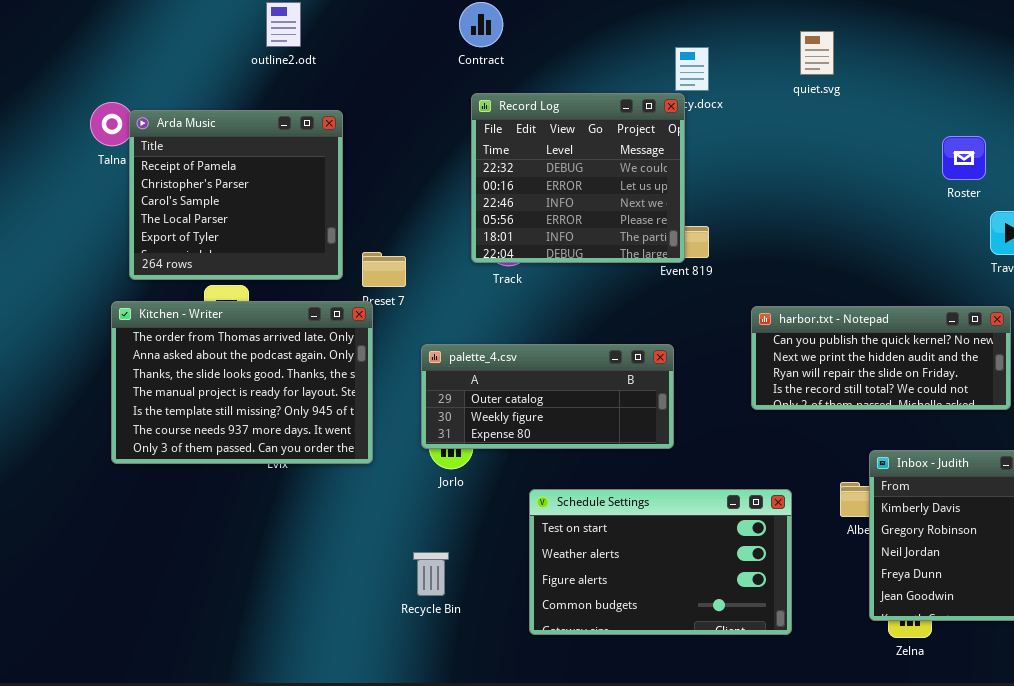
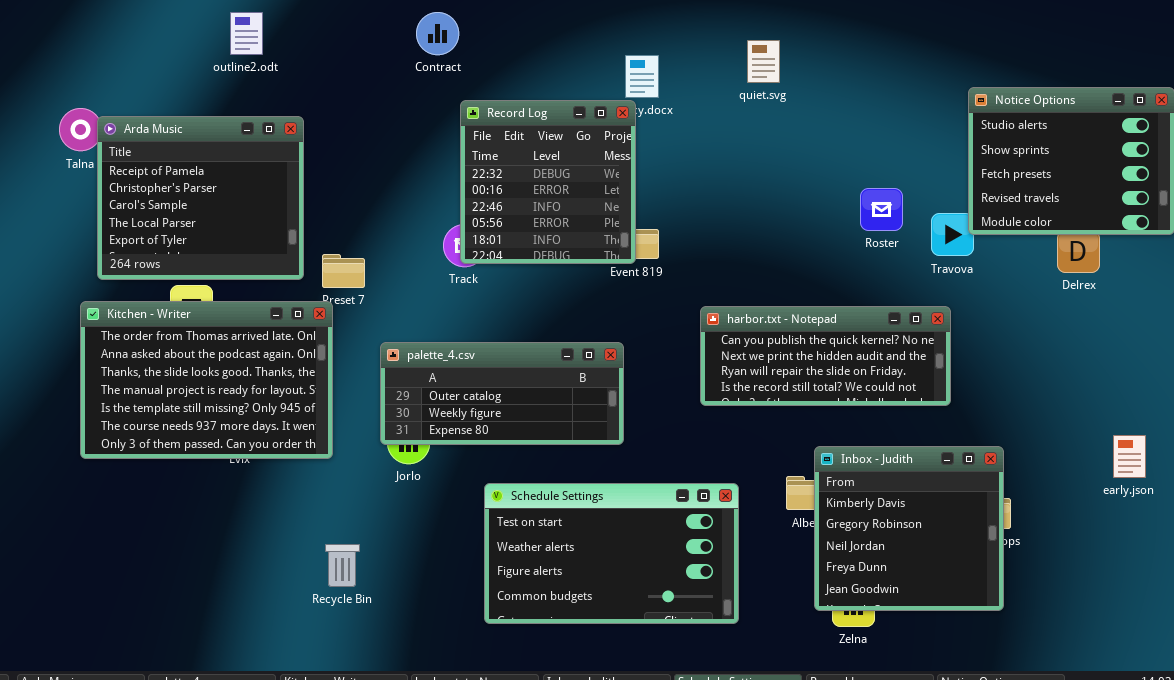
Record Log: [471,93,685,263] -> [460,100,636,264], resized
Roster: [942,136,986,180] -> [860,188,903,231], moved
Recycle Bin: [413,552,449,596] -> [325,544,360,587], moved

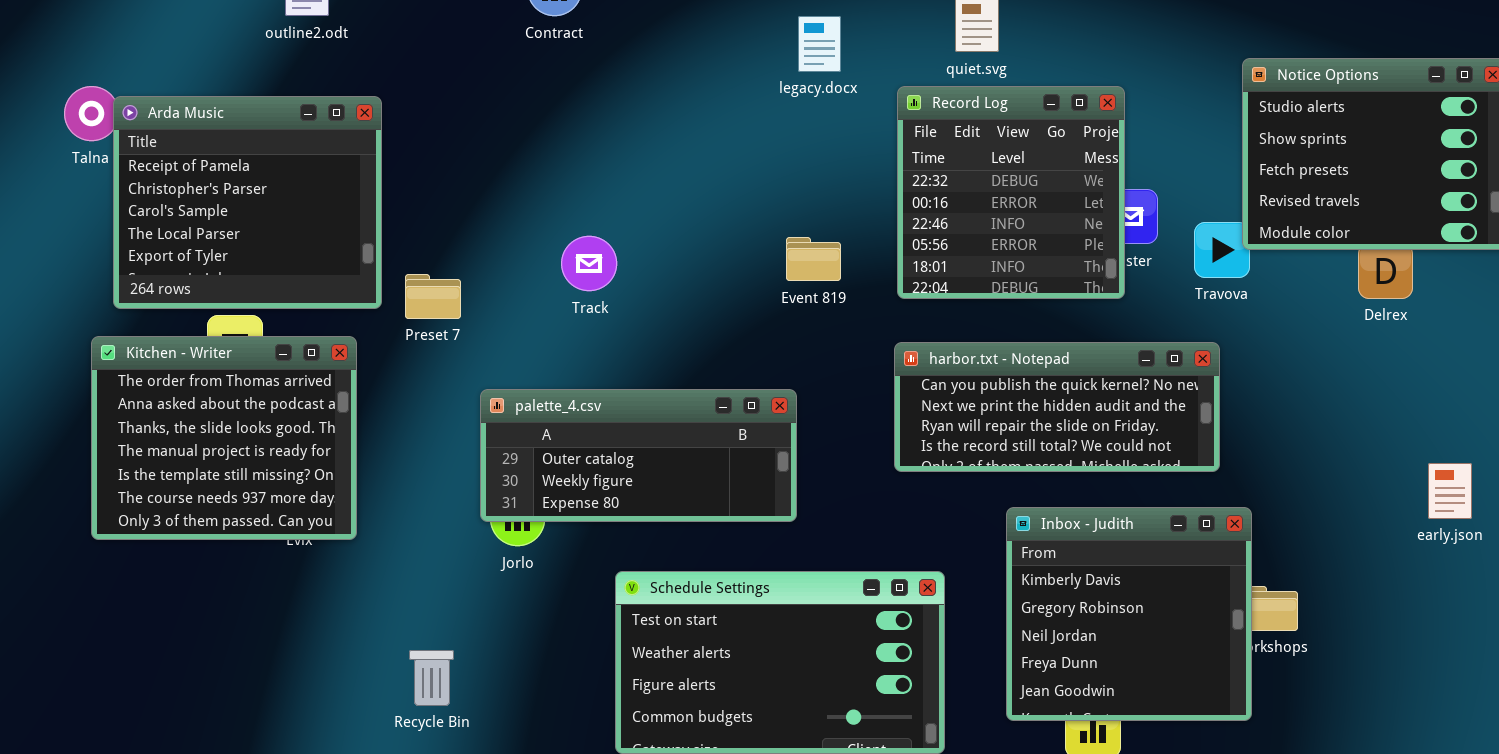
Record Log: [460,100,636,264] -> [897,86,1125,299], moved
Kitchen - Writer: [80,301,333,459] -> [91,336,357,540], resized
early.json: [1113,435,1146,478] -> [1428,463,1472,519], moved
Inbox - Judith: [814,446,1004,611] -> [1006,507,1252,721], moved

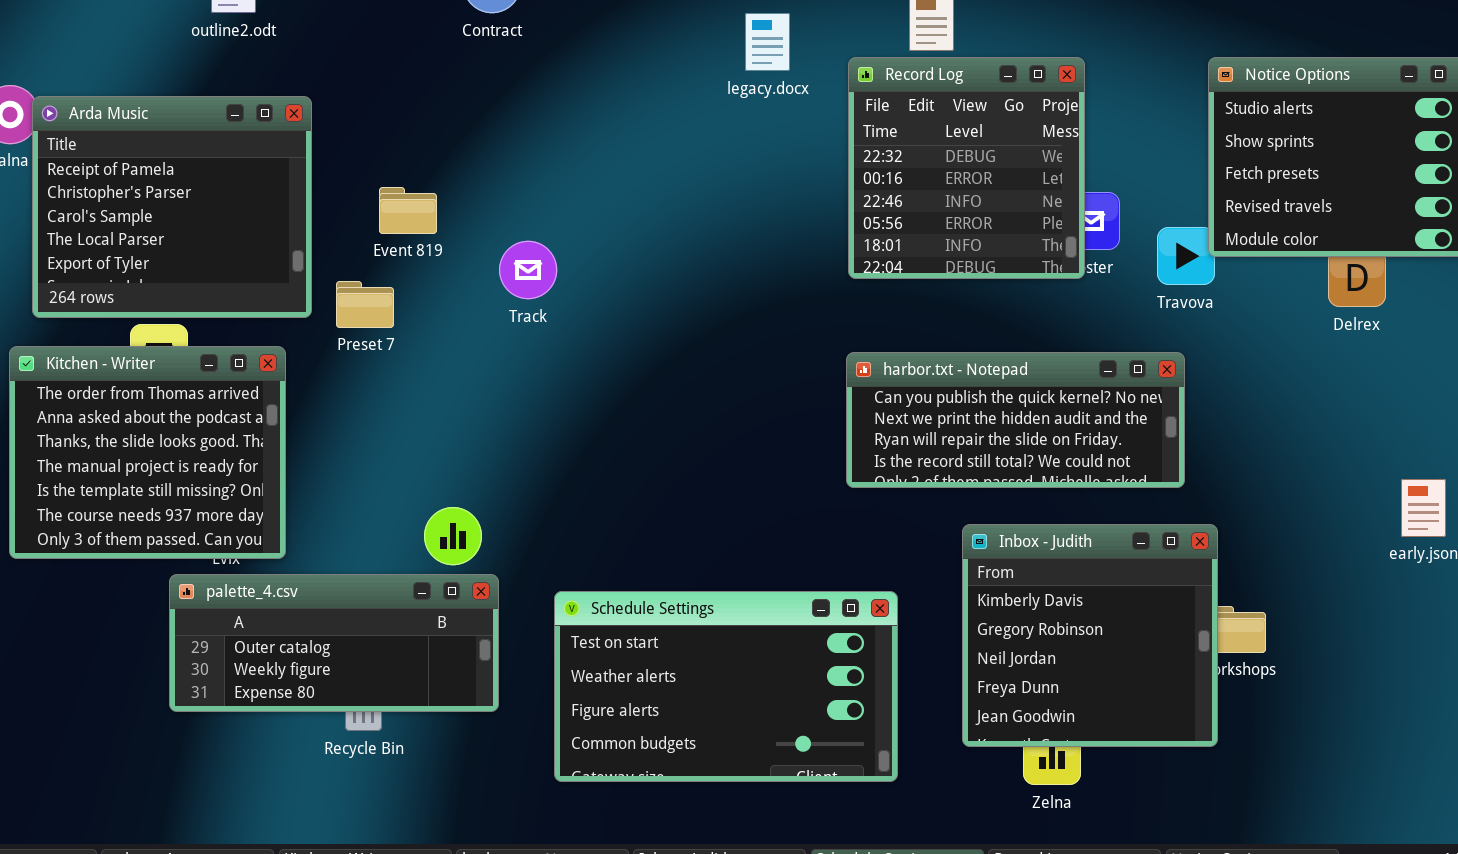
Record Log: [897,86,1125,299] -> [848,57,1085,279], moved
Event 819: [786,237,841,281] -> [379,187,437,234], moved
palette_4.csv: [480,389,797,522] -> [169,574,499,712], moved

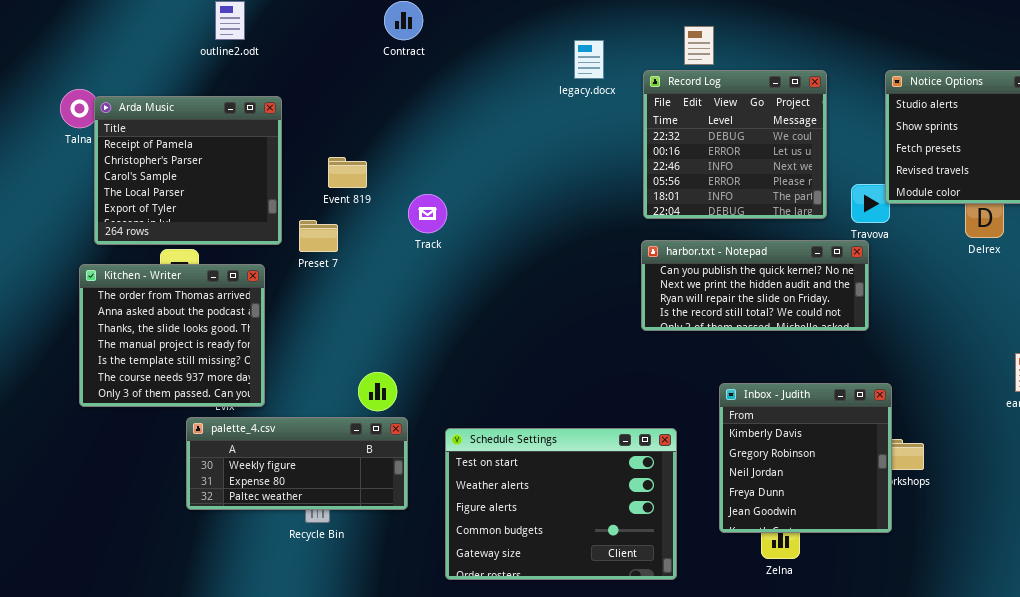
Record Log: [848,57,1085,279] -> [643,70,827,219], resized
harbor.txt - Notepad: [846,352,1185,488] -> [641,240,869,331], moved
palette_4.csv: [169,574,499,712] -> [186,417,408,510], scrolled down 1 row
Schedule Settings: [554,591,898,782] -> [445,428,677,580], resized

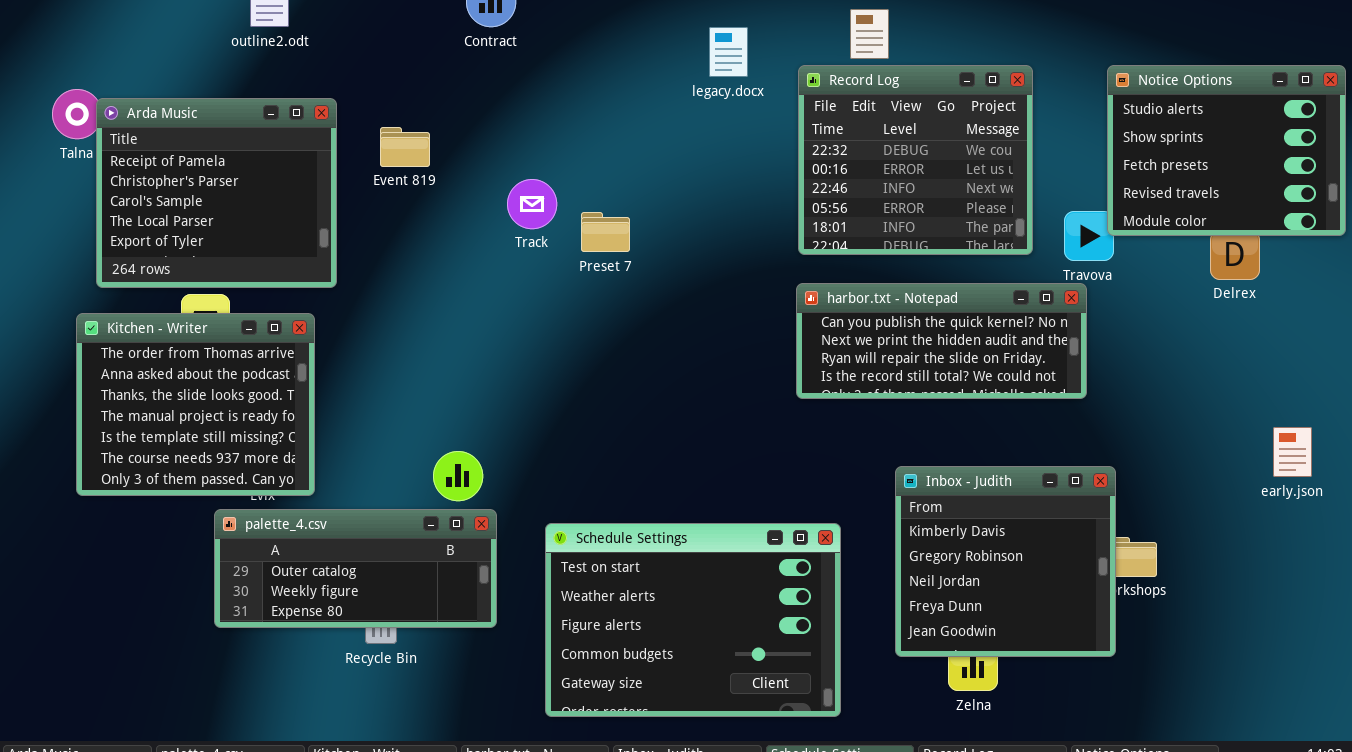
Event 819: [328,157,367,188] -> [380,127,430,167], moved
Track: [408,194,447,233] -> [507,179,557,229], moved
Preset 7: [299,220,338,252] -> [581,212,630,252], moved
palette_4.csv: [186,417,408,510] -> [214,509,497,628], scrolled up 1 row

